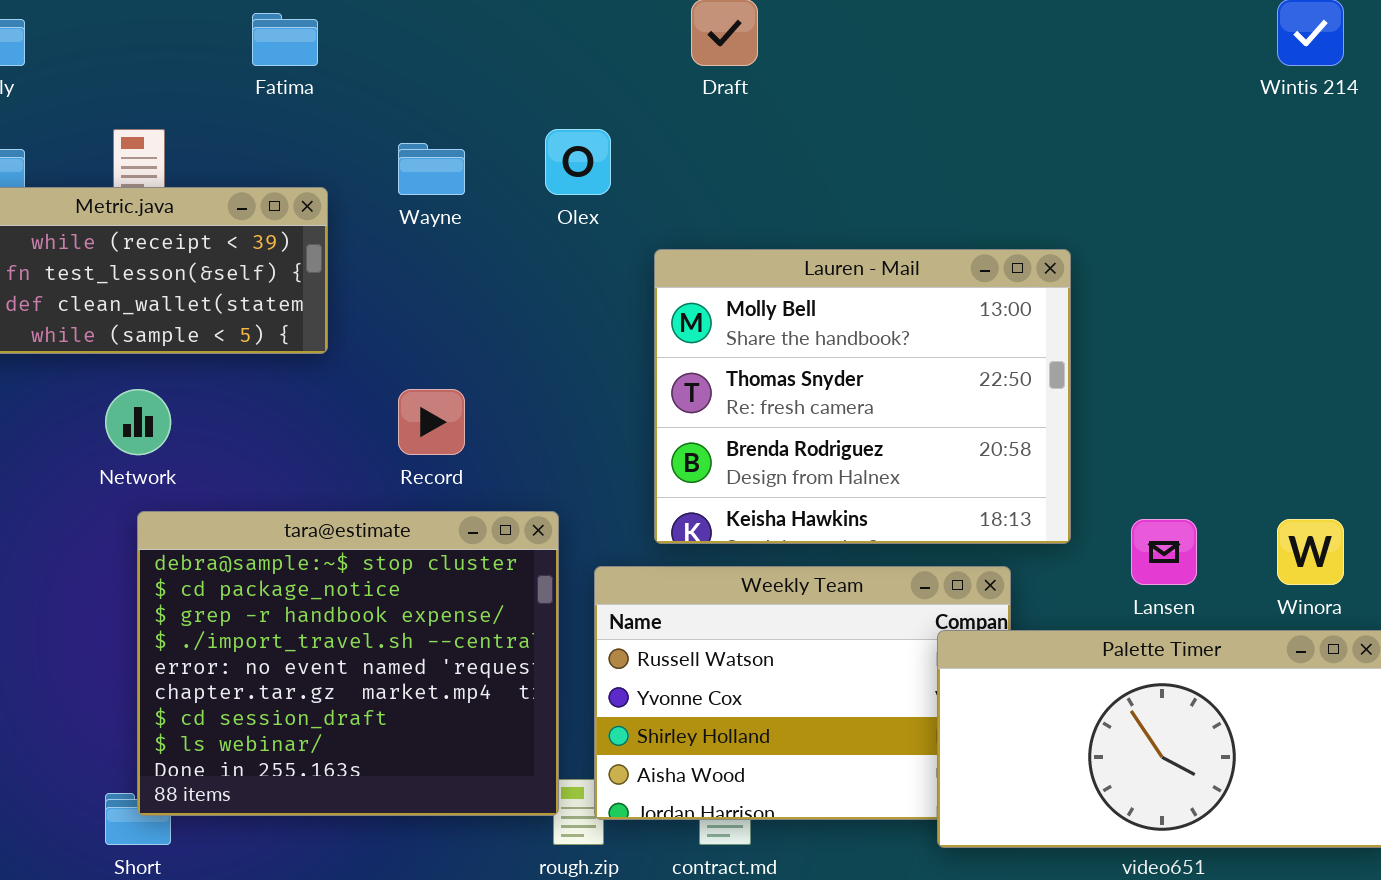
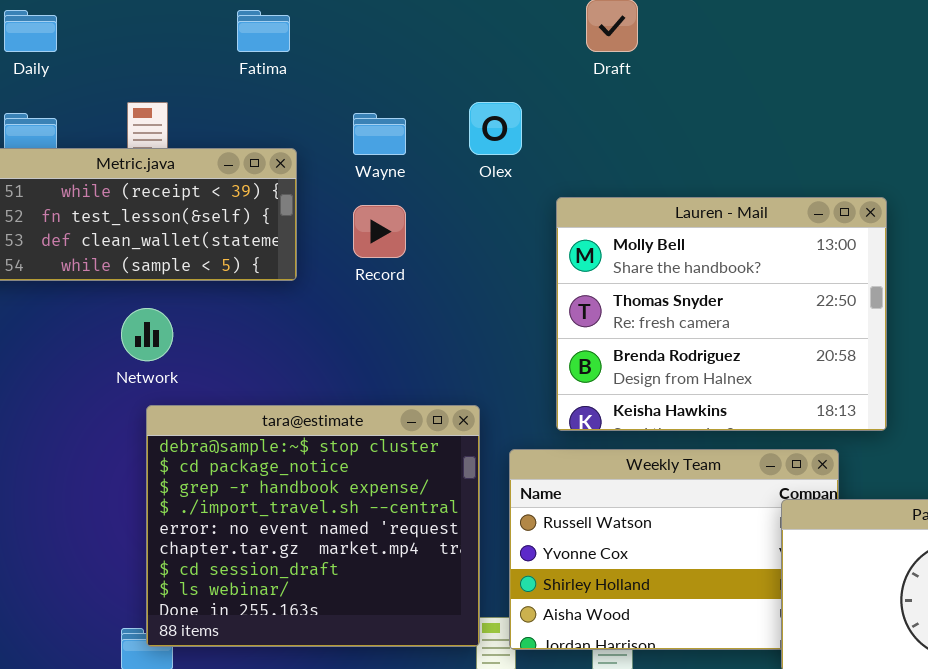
Record: [398,389,465,455] -> [353,205,406,258], moved

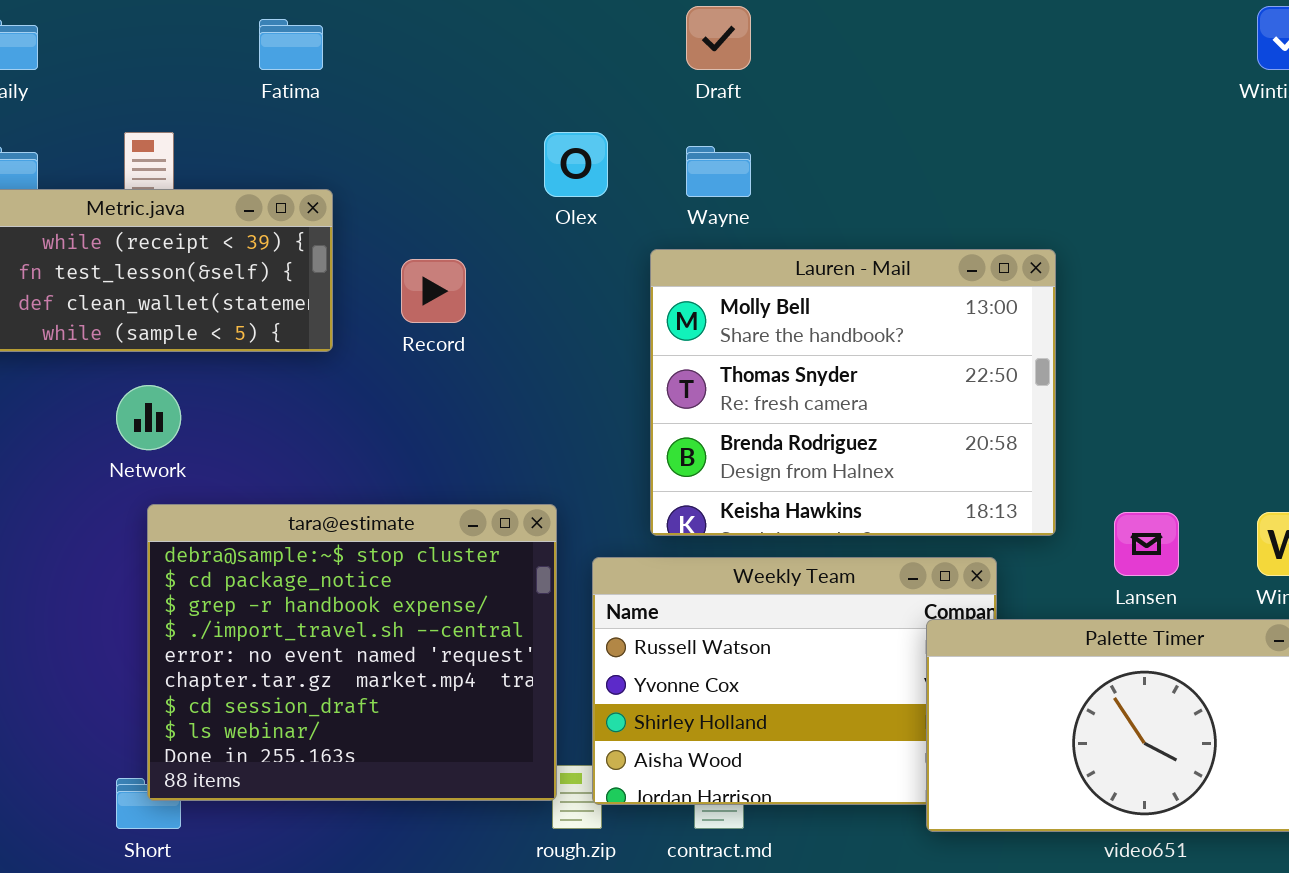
Wayne: [353,113,406,155] -> [686,146,751,197], moved

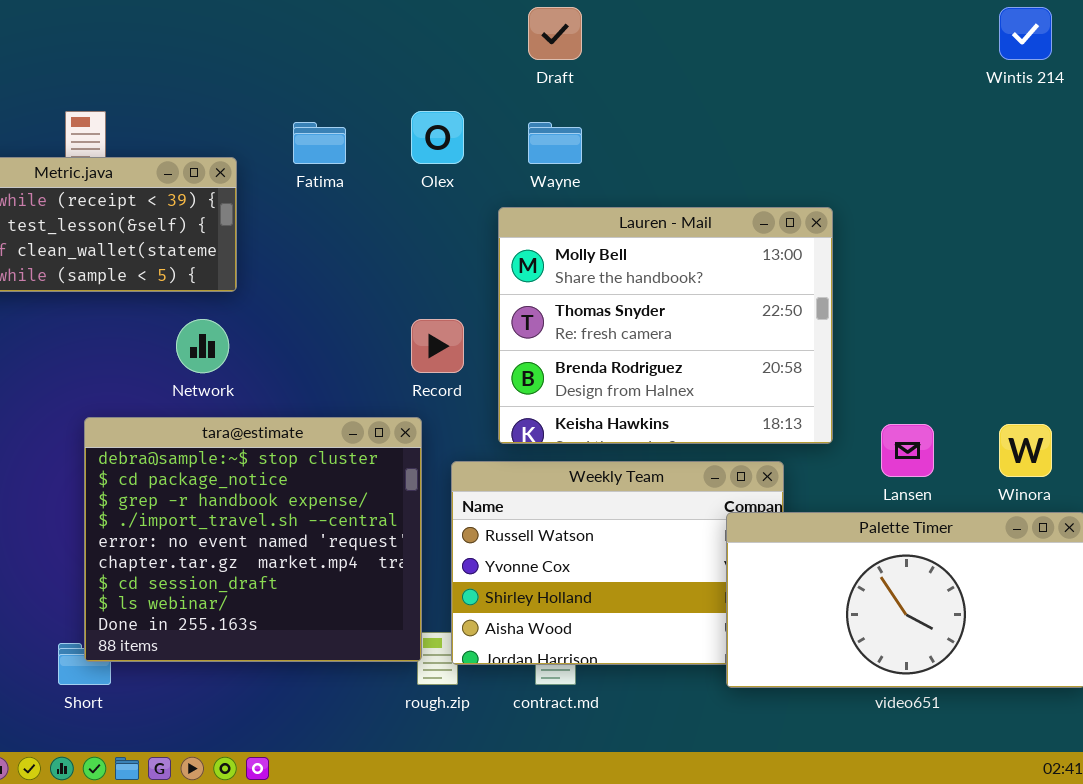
Fatima: [259,19,323,70] -> [293,122,346,164], moved
Record: [401,259,466,323] -> [411,319,464,373], moved
Network: [116,385,181,450] -> [176,319,229,373], moved

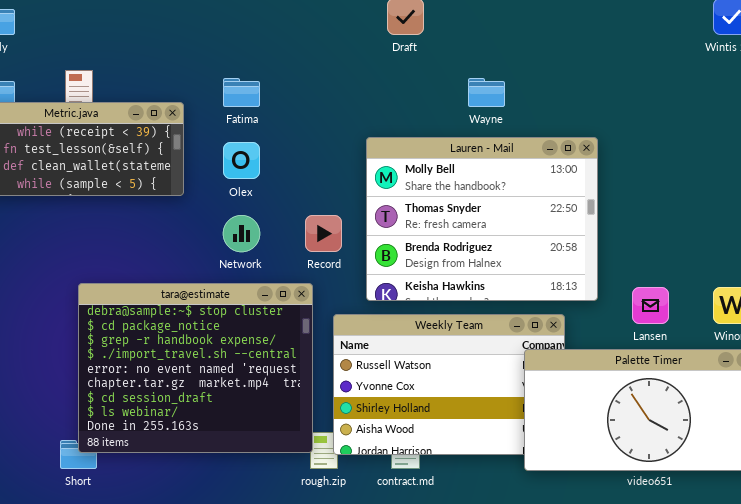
Olex: [411,111,464,164] -> [223,142,260,179], moved
Wayne: [528,122,582,164] -> [468,78,505,107], moved
Network: [176,319,229,373] -> [223,215,260,252], moved

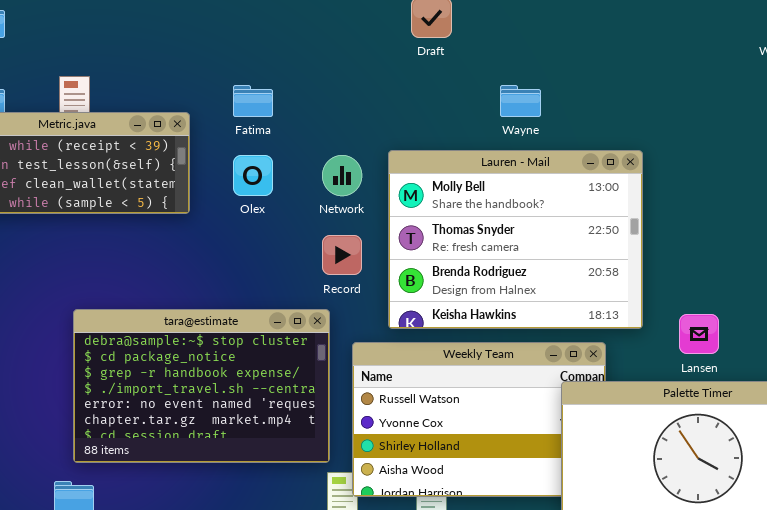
Network: [223,215,260,252] -> [322,155,362,196], moved
tara@estimate: [78,283,313,453] -> [73,309,330,463], resized

